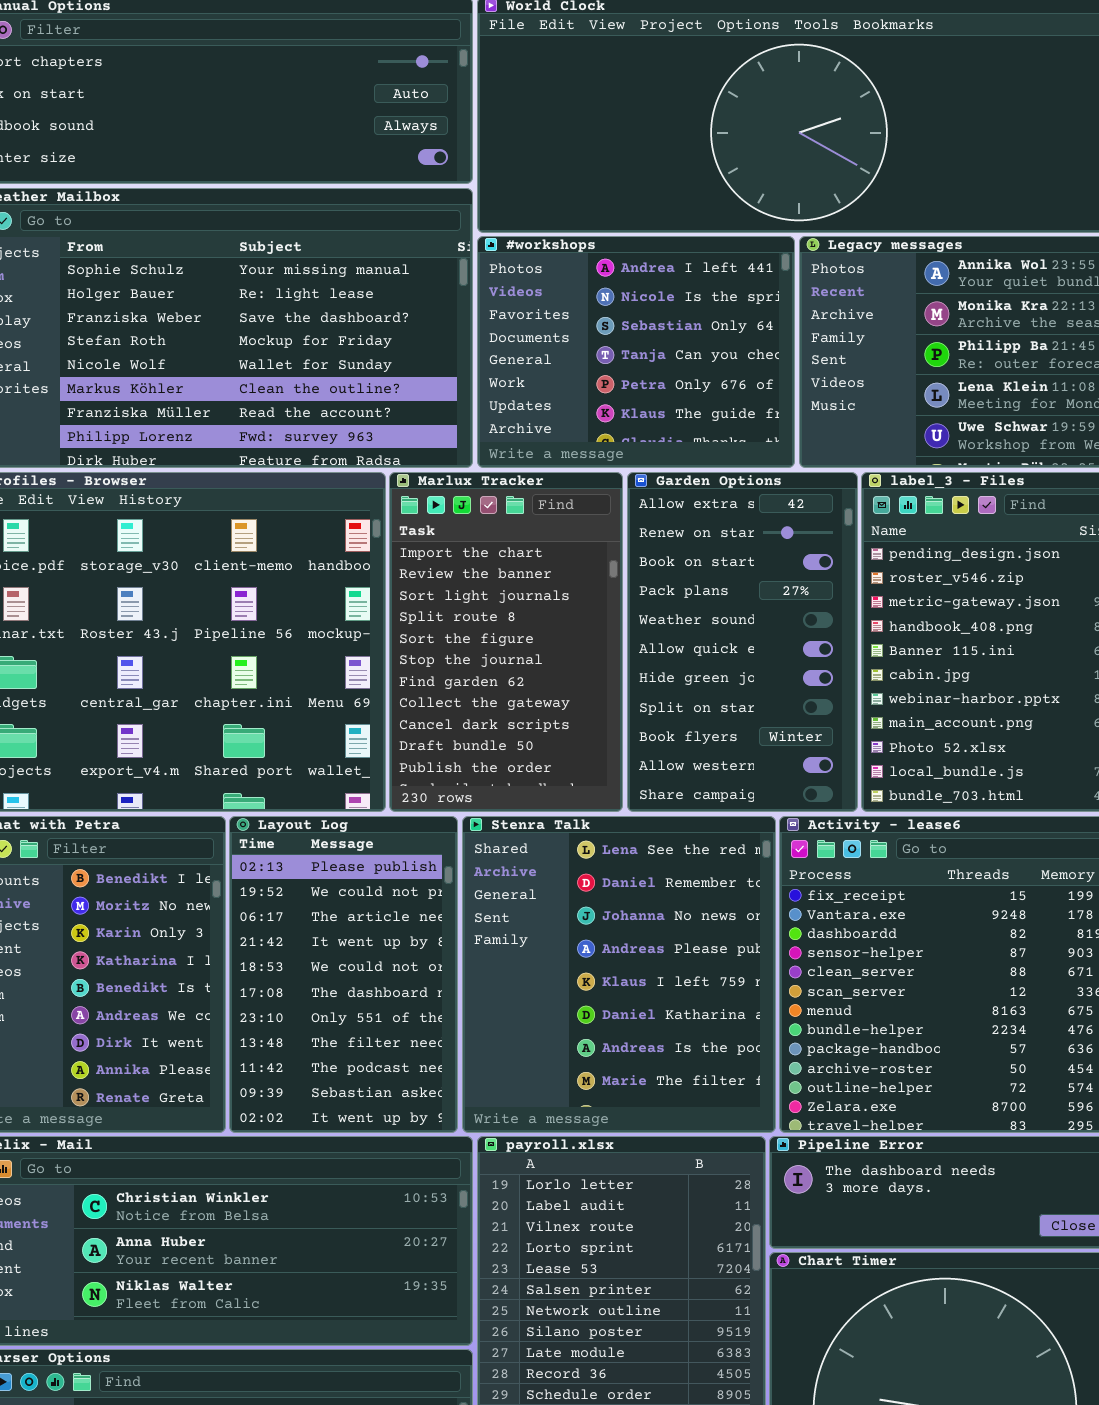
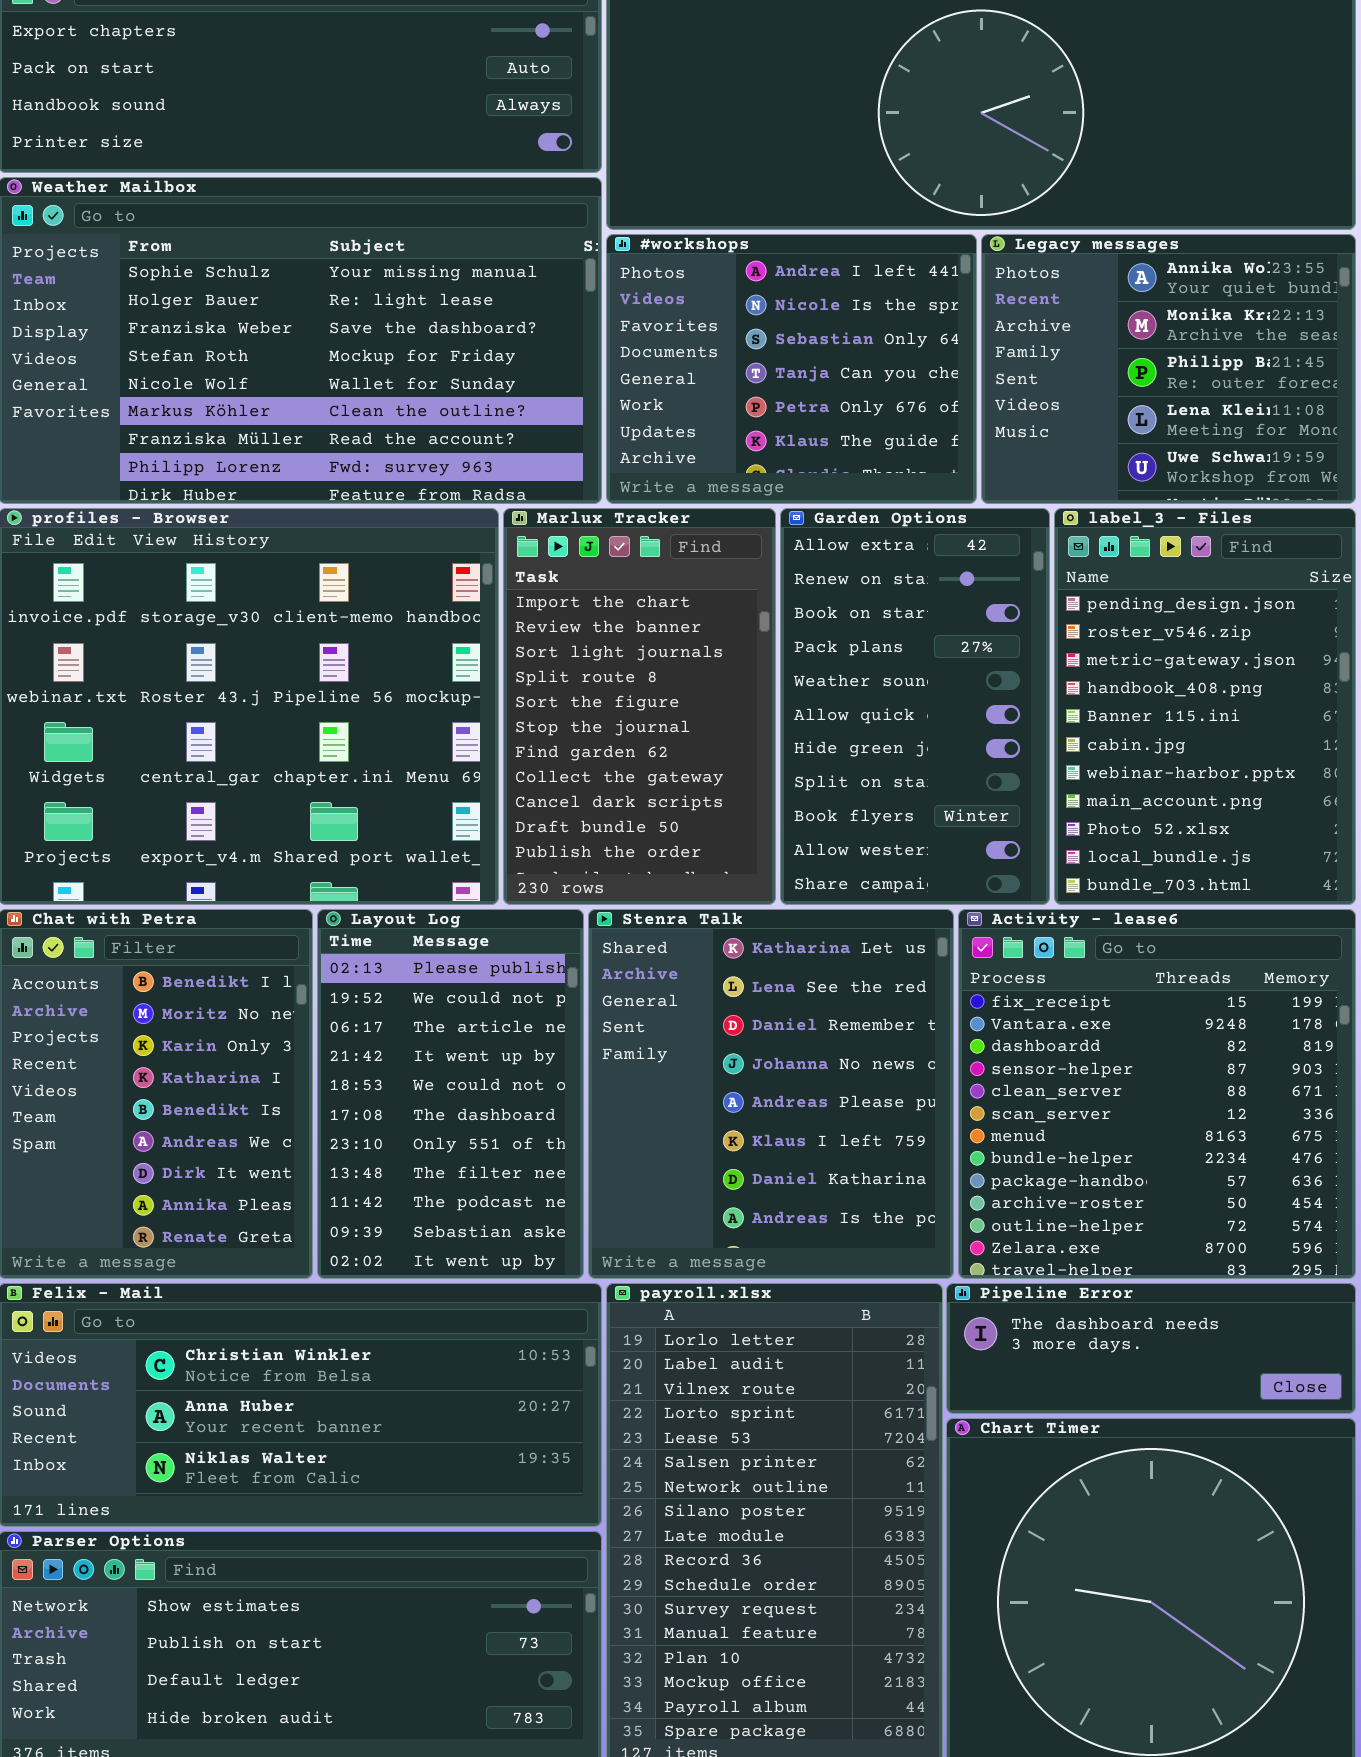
Stenra Talk: [462,816,776,1133] -> [588,909,954,1279], scrolled up 1 row

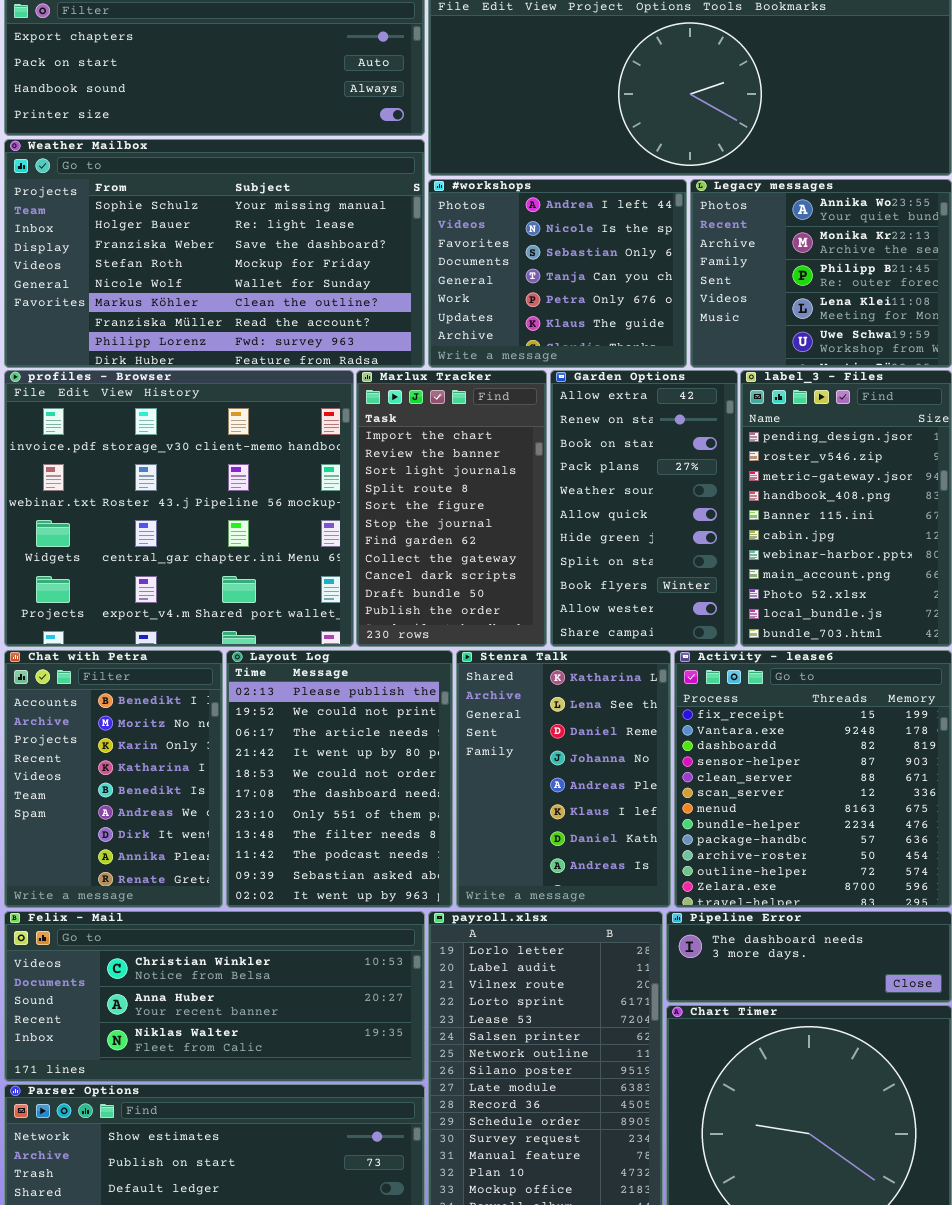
Layout Log: [317,909,584,1279] -> [226,650,453,908], resized
Stenra Talk: [588,909,954,1279] -> [456,650,671,908], resized

